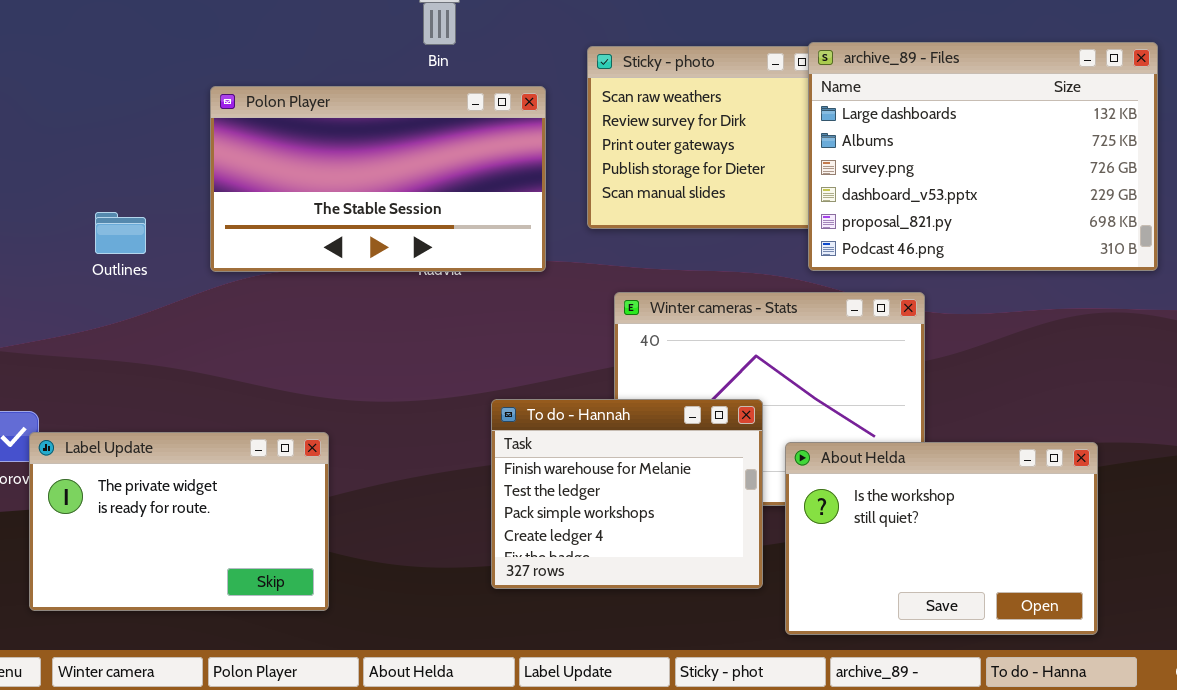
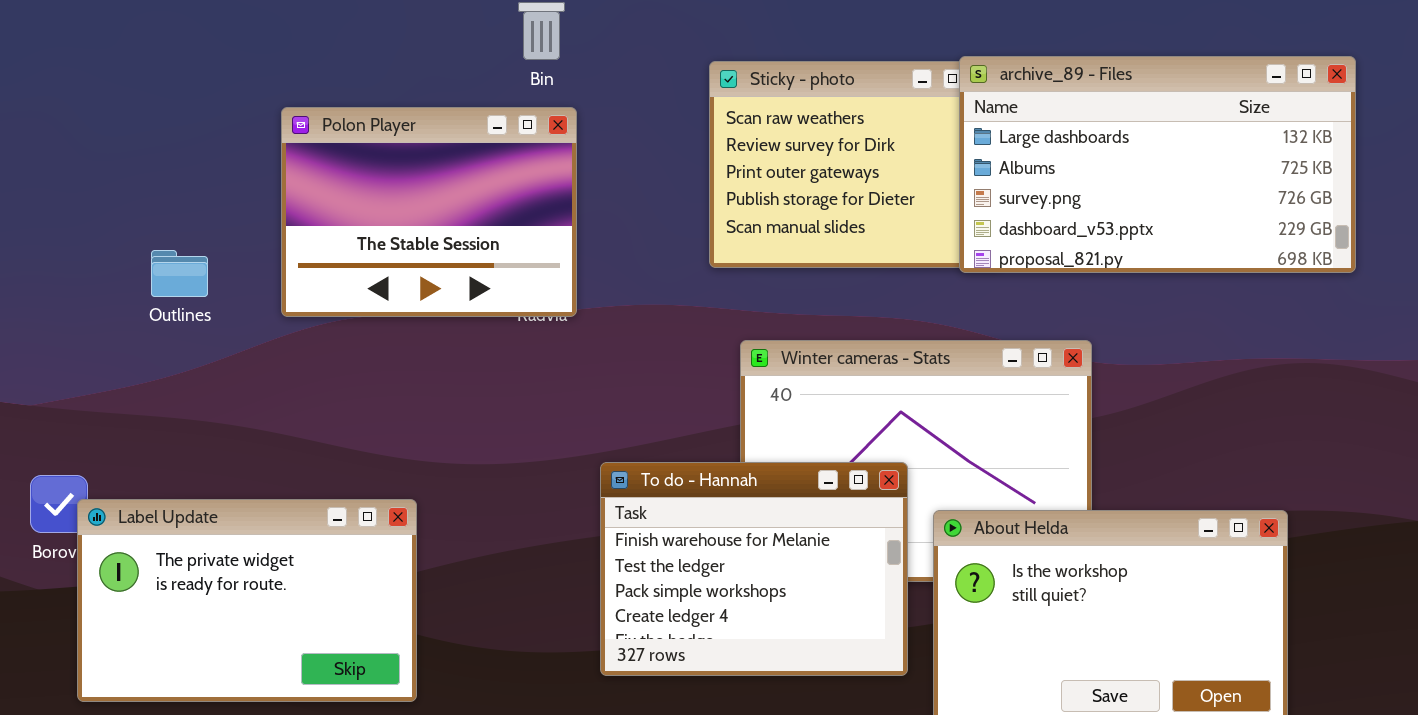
archive_89 - Files: [808,42,1158,271] -> [959,56,1356,273], resized
Polon Player: [210,86,546,272] -> [281,107,577,317], resized

